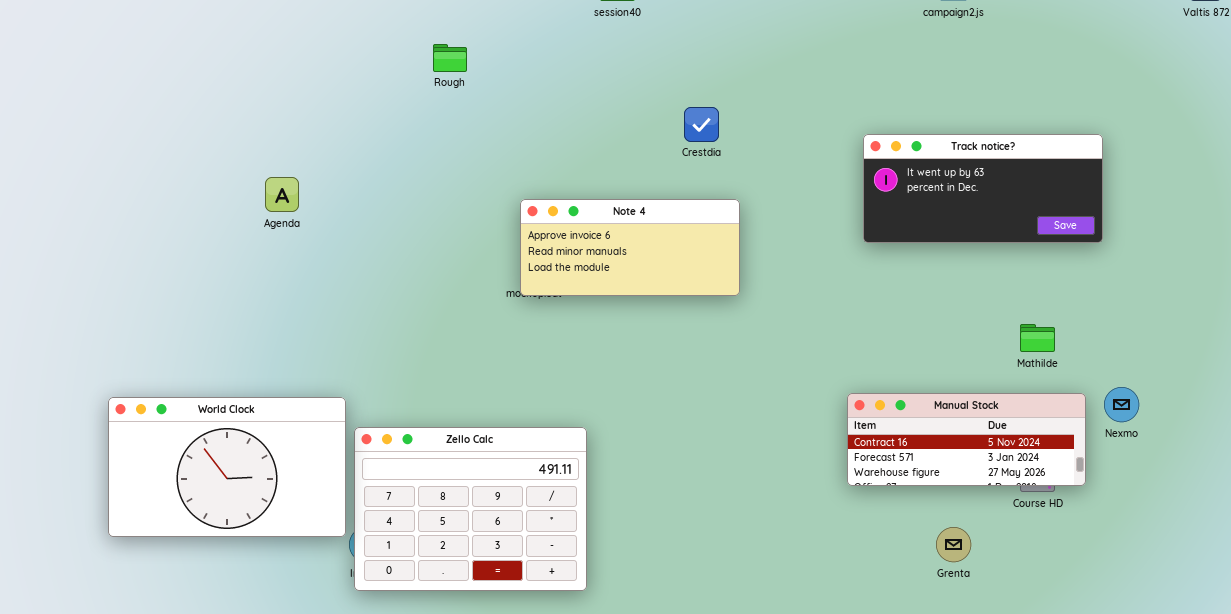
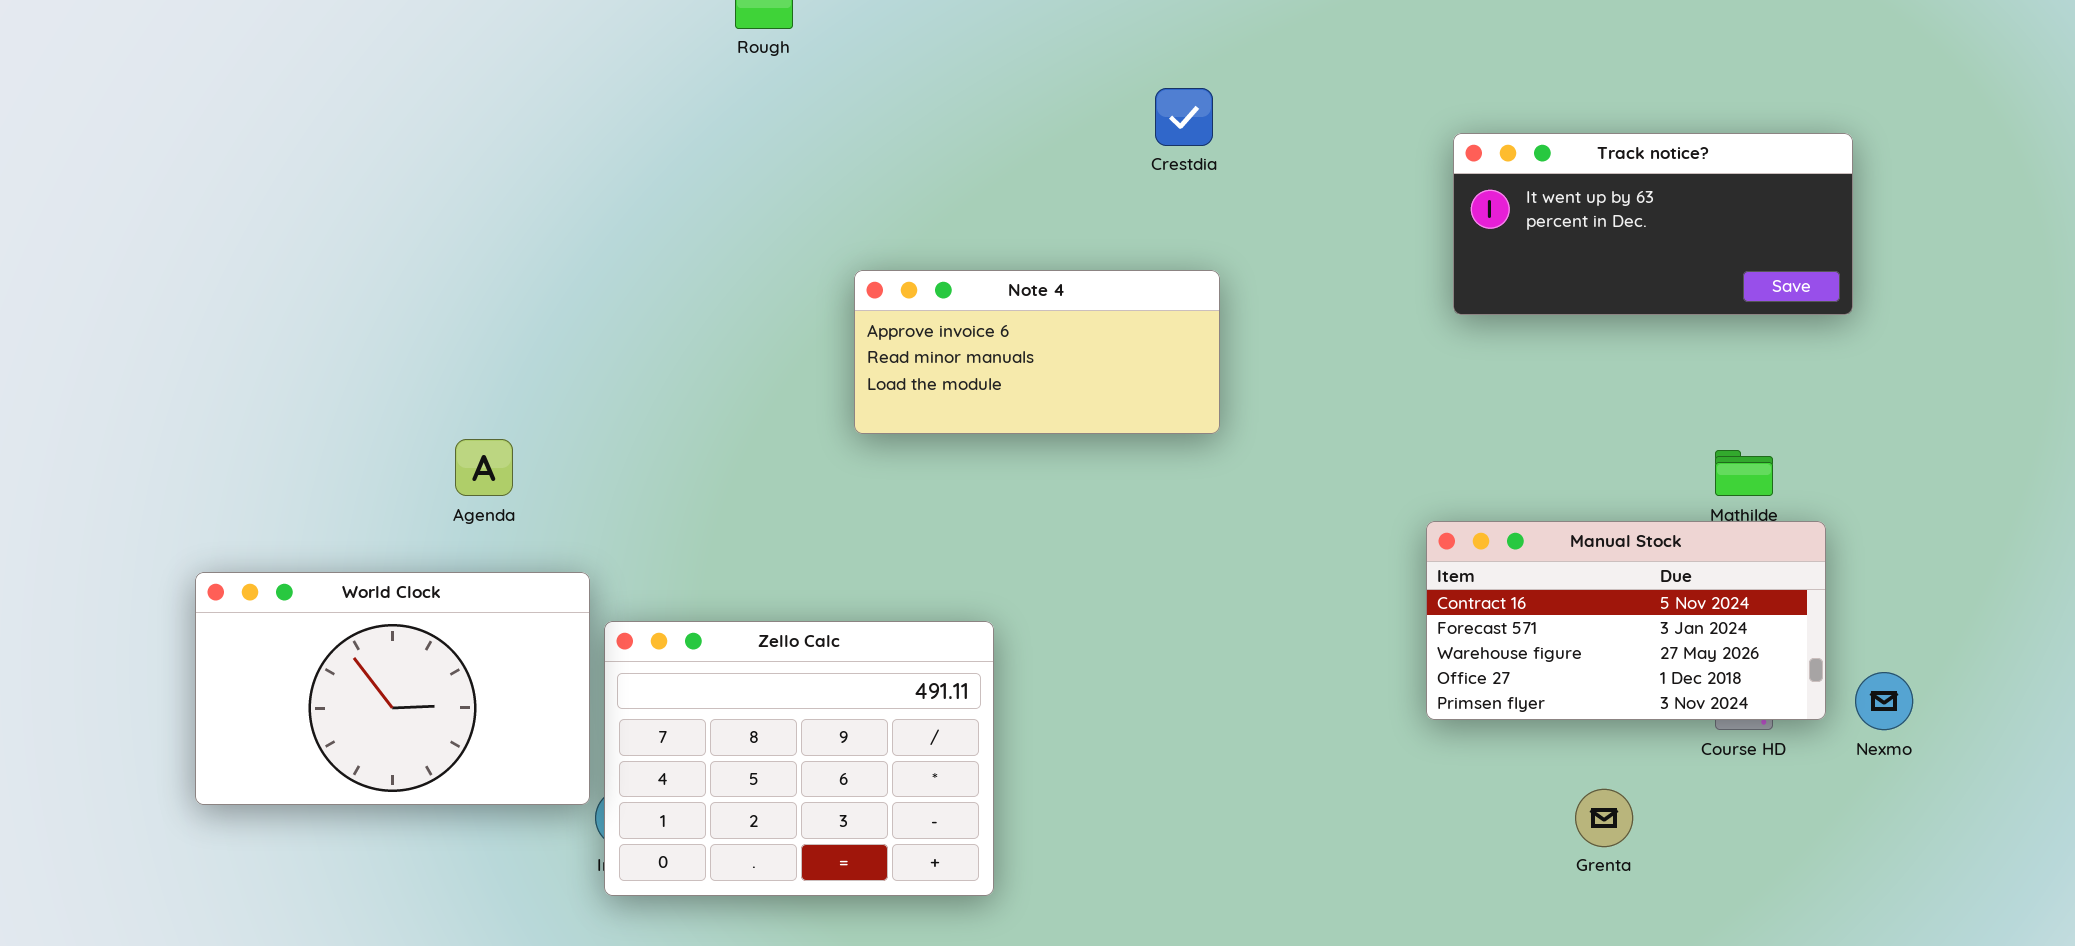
Agenda: [265,177,299,212] -> [455,439,513,496], moved
Note 4: [520,199,740,296] -> [854,270,1220,434], moved
Nexmo: [1104,387,1139,422] -> [1855,672,1913,730], moved
Manual Stock: [847,393,1086,486] -> [1426,521,1826,720], resized

